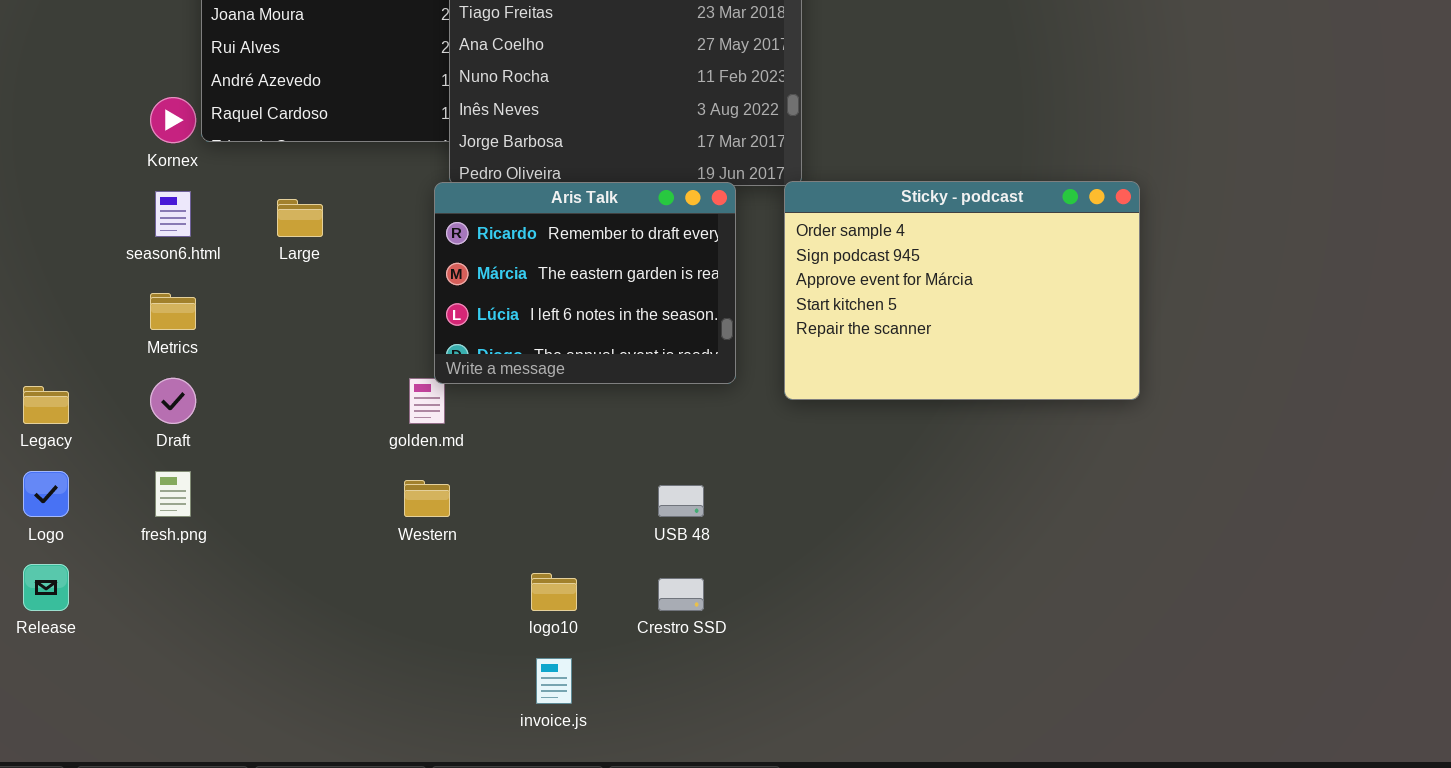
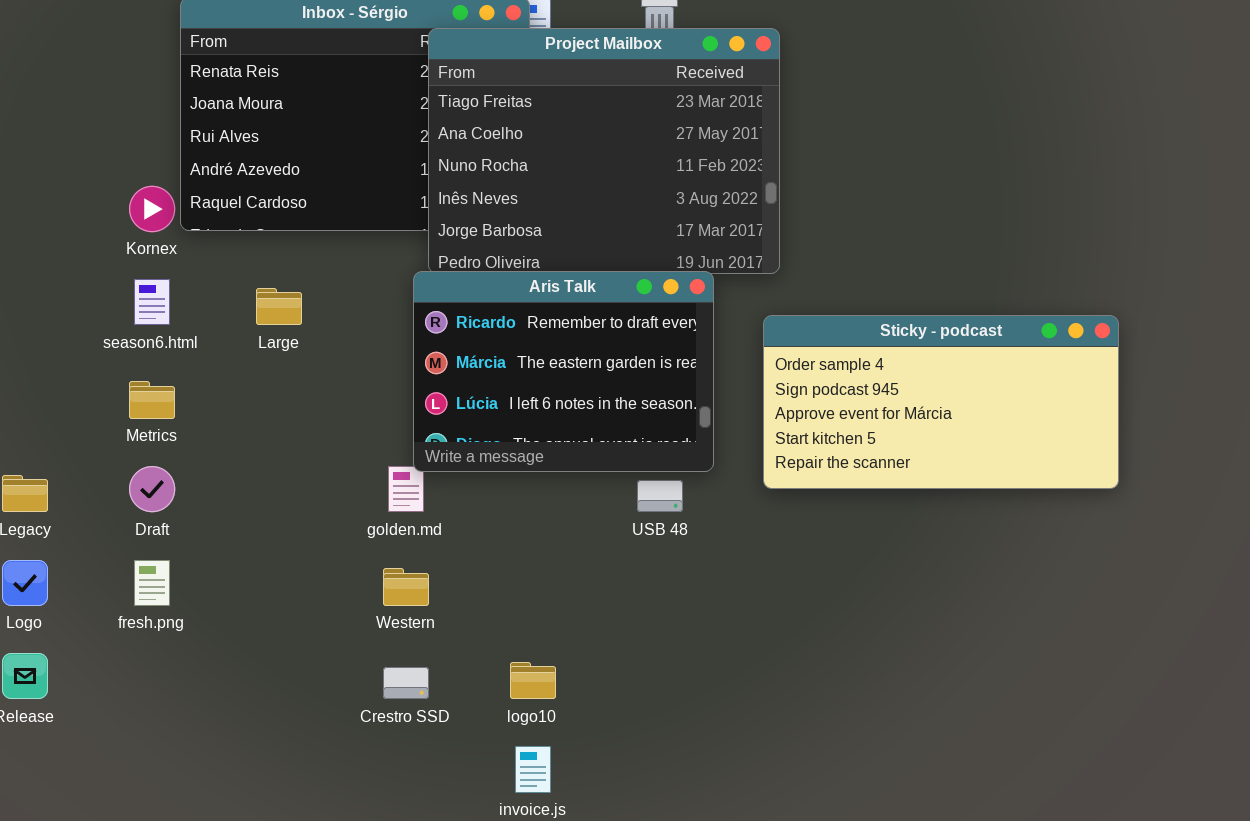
Sticky - podcast: [784,181,1140,400] -> [763,315,1119,489], resized
USB 48: [658,485,704,517] -> [637,480,683,512], moved
Crestro SSD: [658,578,704,611] -> [383,667,429,699], moved

